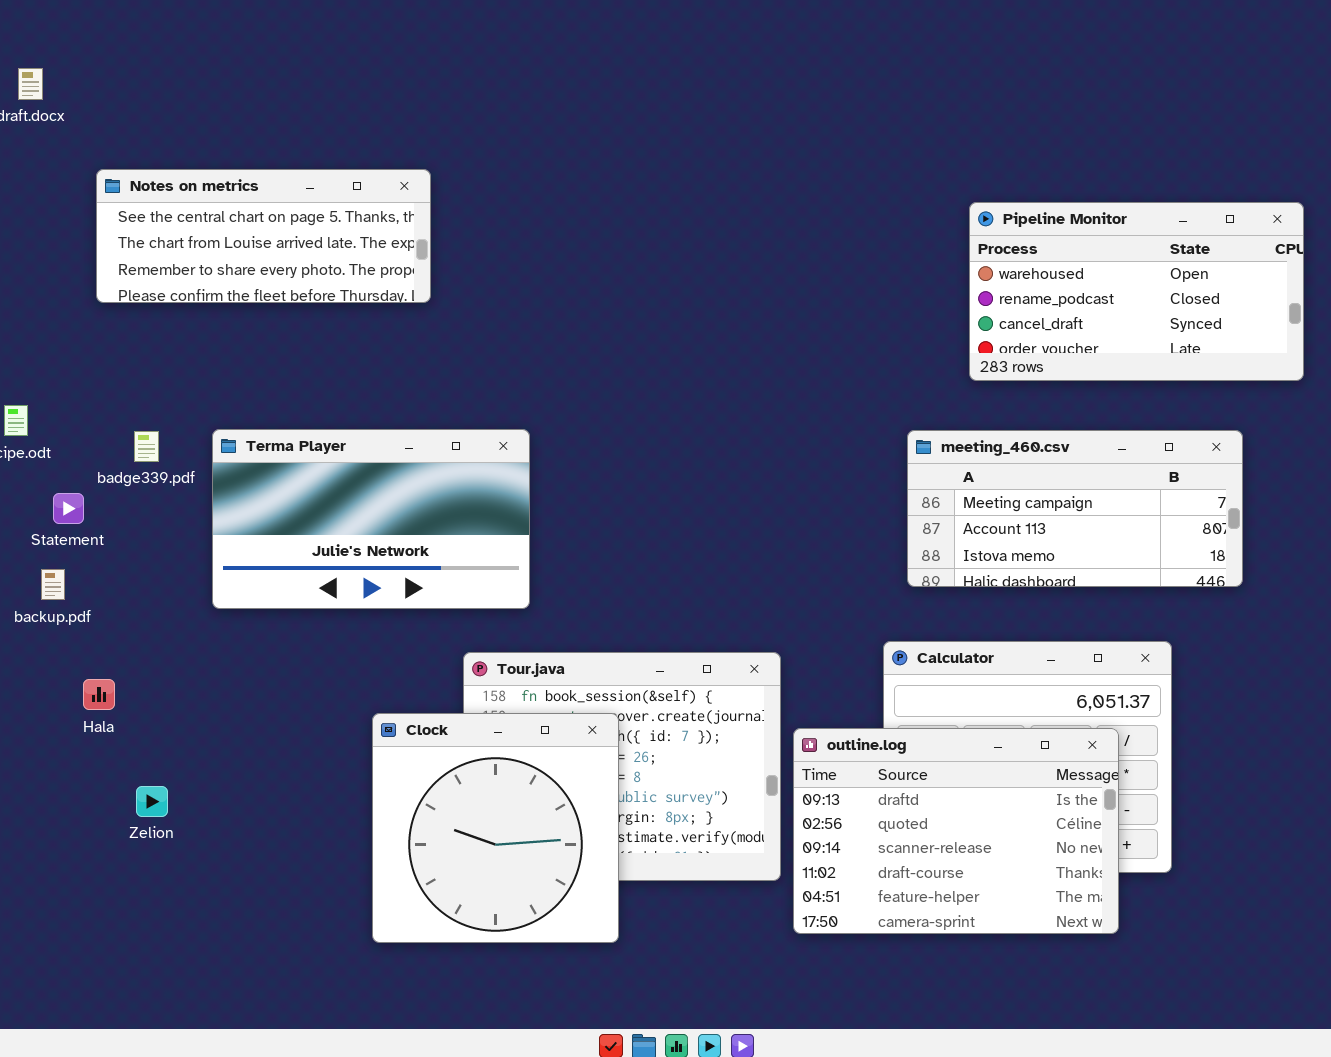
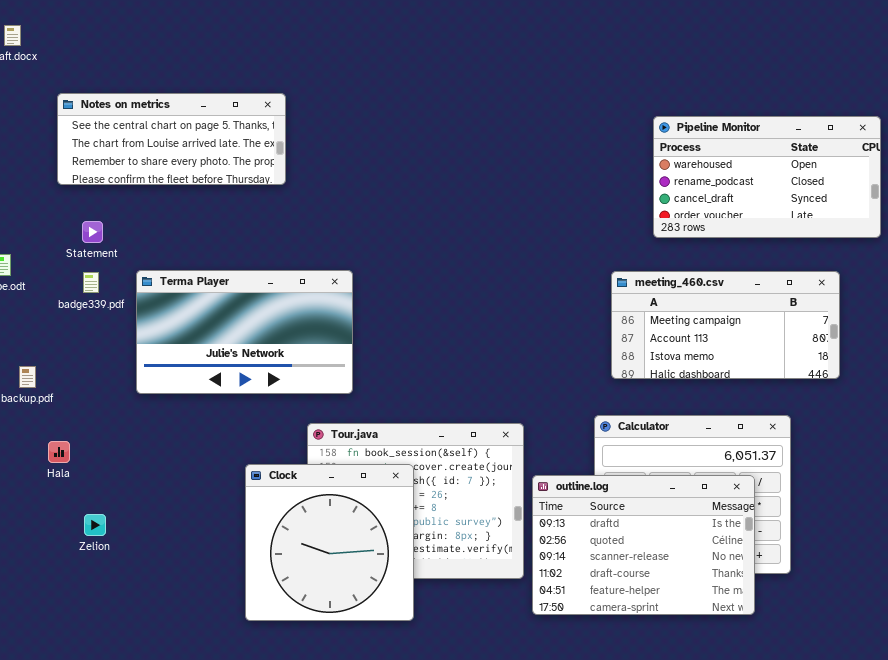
Statement: [53,493,84,524] -> [82,221,103,243], moved

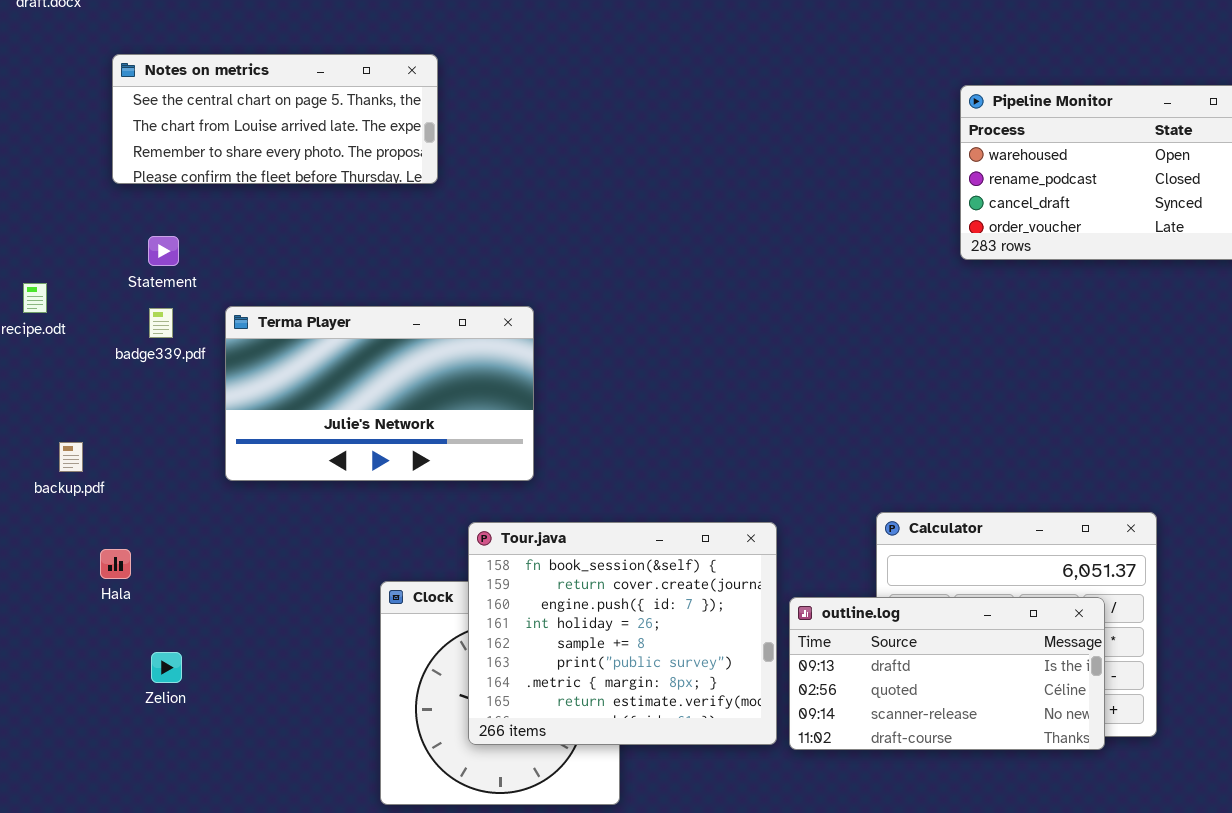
meeting_460.csv: [611,271,840,379] -> none, closed
Tour.java: [307,423,524,579] -> [468,522,777,745], raised
outline.log: [532,475,755,615] -> [789,597,1105,750], resized

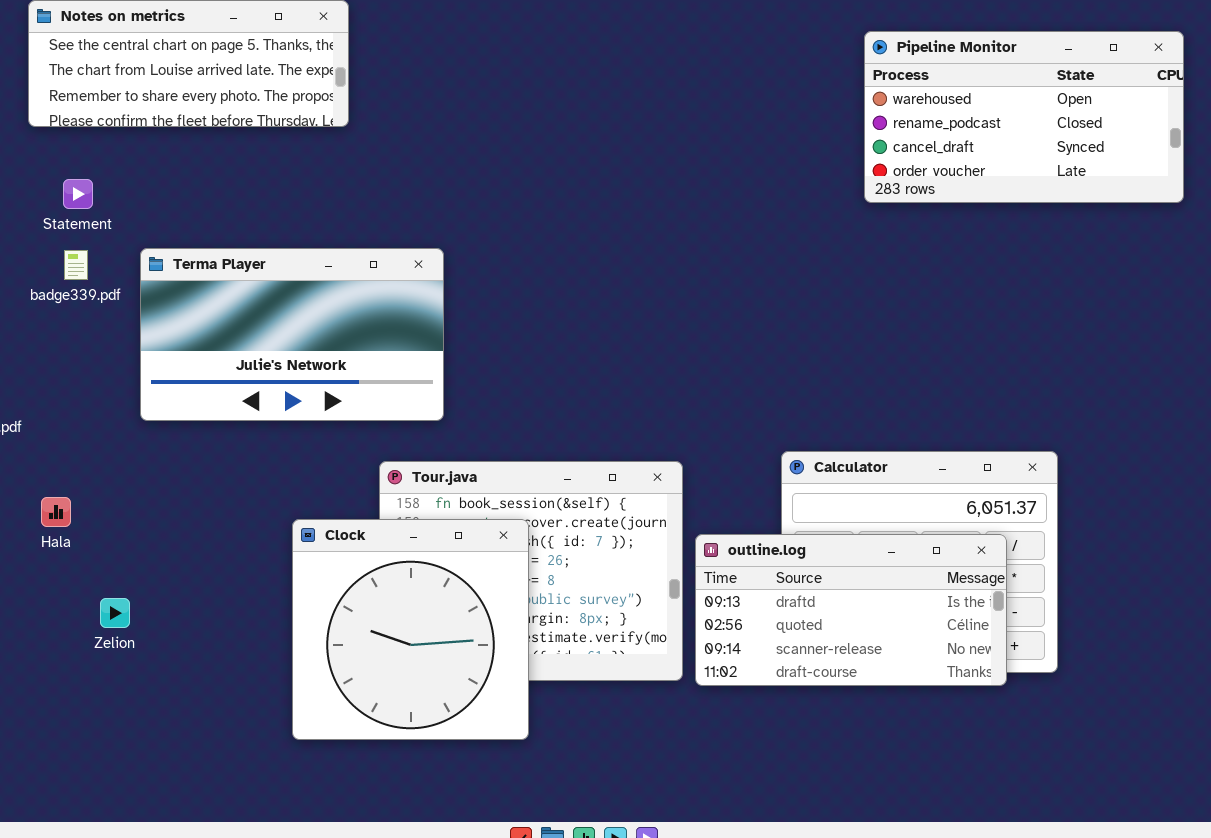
Hala: [100,549,131,579] -> [41,497,71,527], moved
Clock: [380,581,620,805] -> [292,519,529,740], raised
Zelion: [151,652,182,683] -> [100,598,130,628], moved

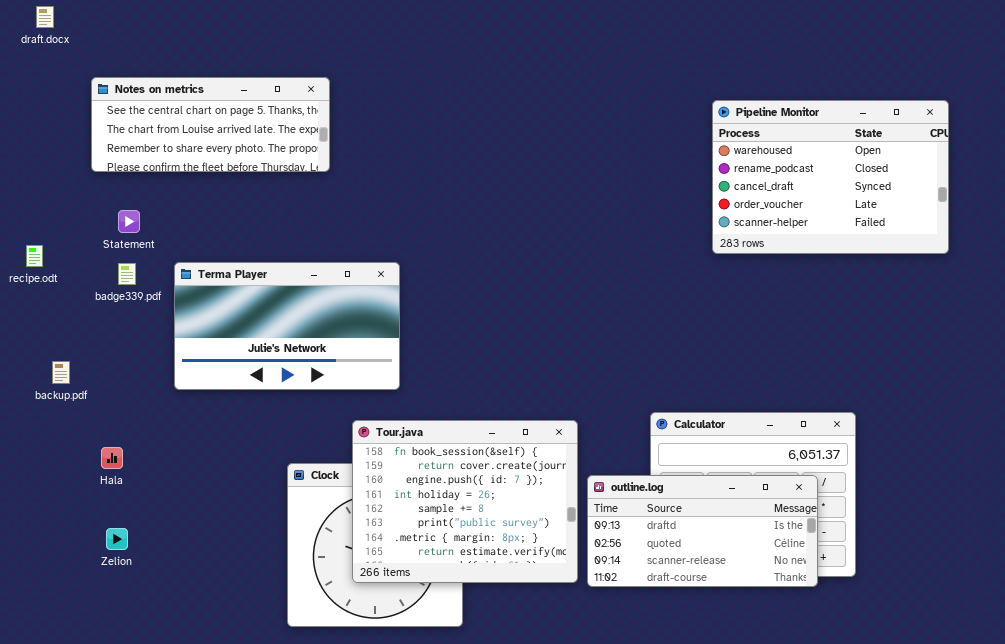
Pipeline Monitor: [864,31,1184,203] -> [712,100,949,254], resized
Tour.java: [379,461,683,681] -> [352,420,578,583], raised
Zelion: [100,598,130,628] -> [106,528,128,550], moved

